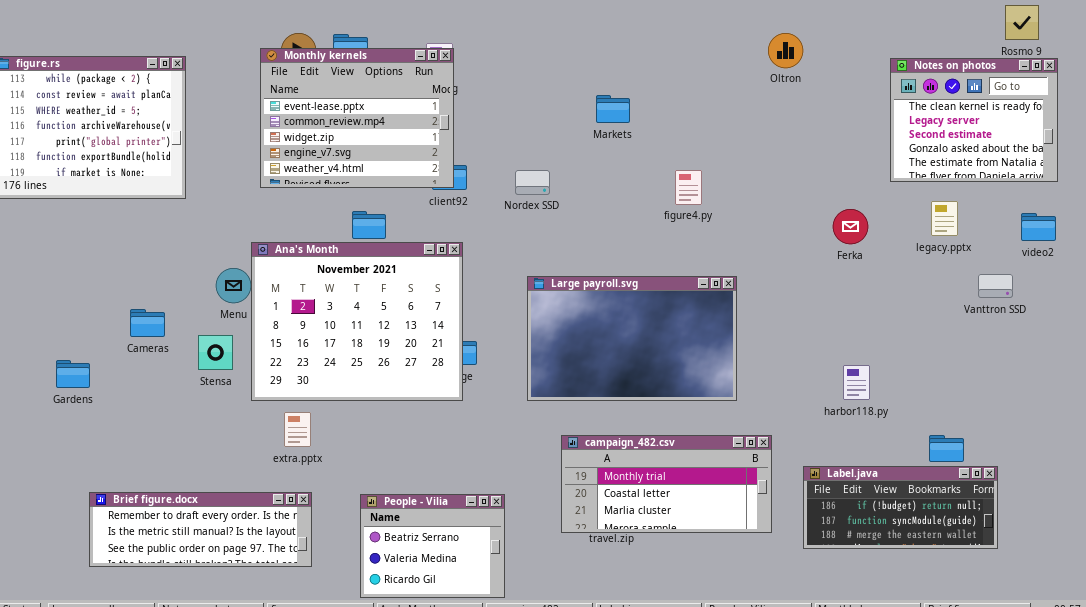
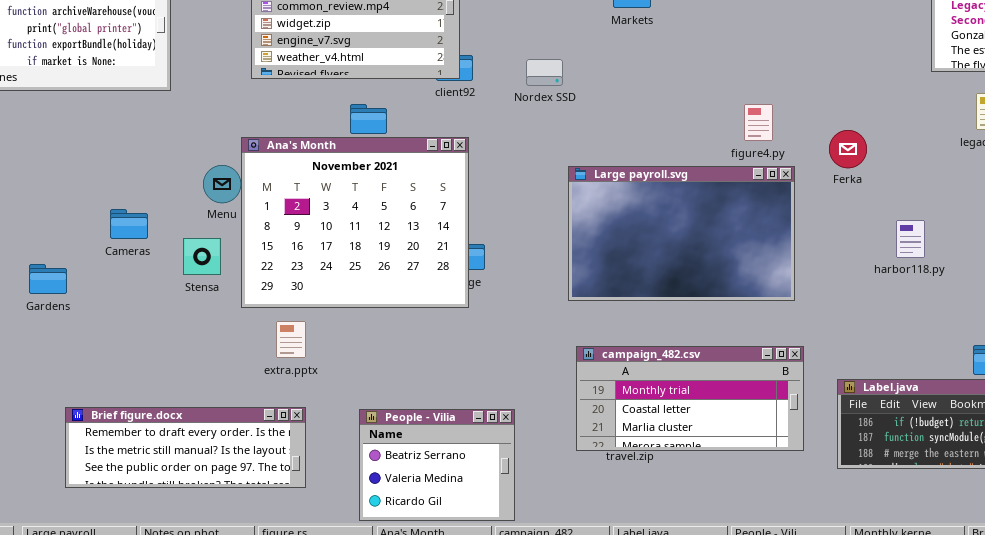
figure4.py: [675,170,702,205] -> [744,104,773,141], moved
Ferka: [833,209,868,244] -> [829,130,867,168], moved
Large payroll.svg: [527,276,737,401] -> [568,166,795,301], moved
harbor118.py: [843,365,870,400] -> [896,220,925,258], moved

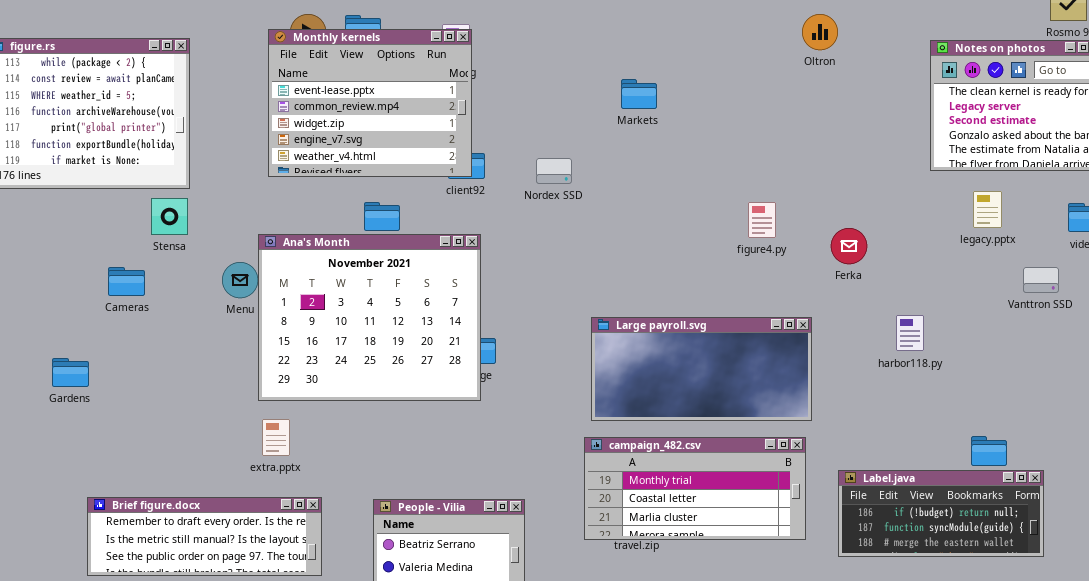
Large payroll.svg: [568,166,795,301] -> [591,317,812,421], moved, resized
Cameras: [110,209,148,239] -> [108,267,145,296], moved
Stensa: [183,238,221,275] -> [151,198,188,235], moved
extra.pptx: [276,321,306,358] -> [262,419,290,456], moved

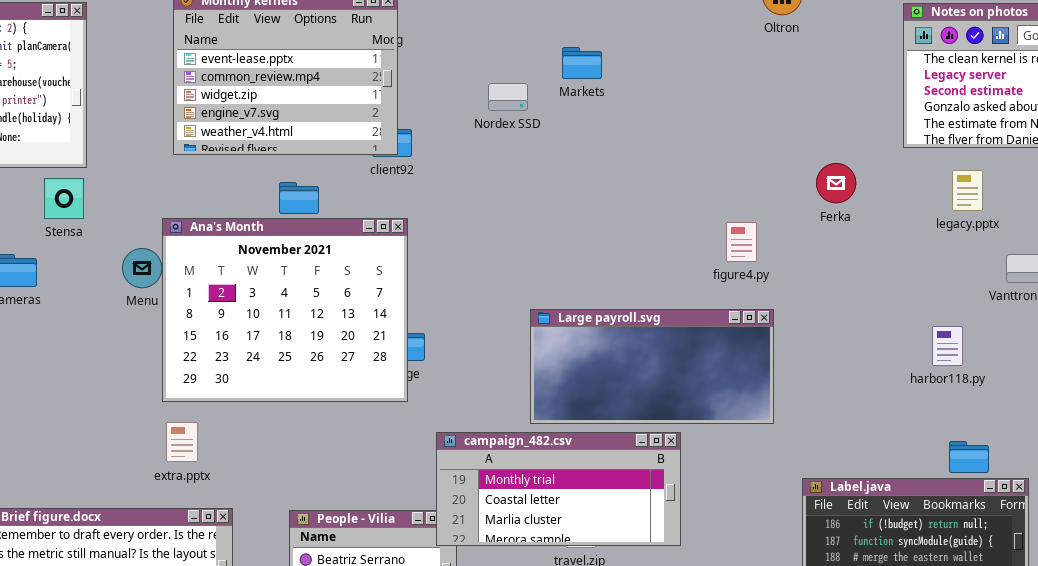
Nordex SSD: [536,158,572,184] -> [488,83,528,111], moved
figure4.py: [748,202,776,238] -> [726,222,757,262], moved
Ferka: [831,228,867,264] -> [816,163,856,203], moved
harbor118.py: [896,315,924,351] -> [932,326,963,366], moved
campaign_482.csv: [584,437,806,540] -> [436,432,681,546], moved

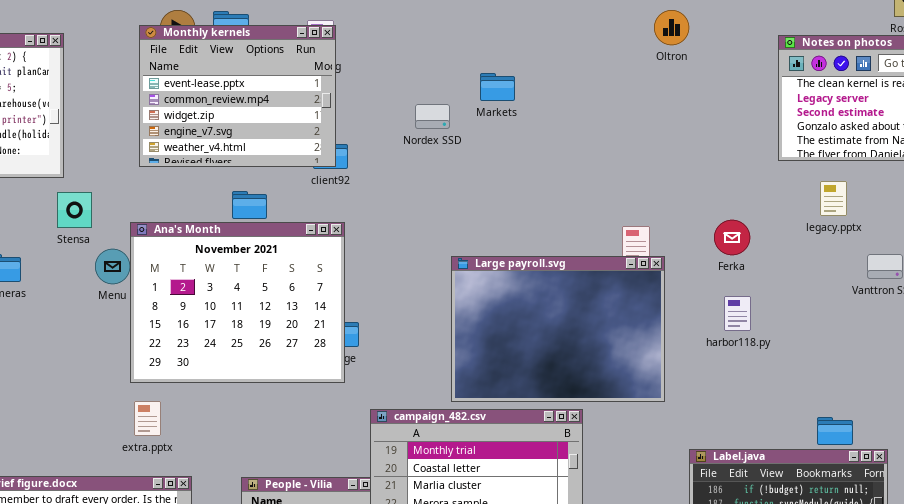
Ferka: [816,163,856,203] -> [714,220,750,255], moved
Stensa: [44,178,84,219] -> [57,192,92,228], moved
Large payroll.svg: [530,309,774,424] -> [451,256,665,402], resized
harbor118.py: [932,326,963,366] -> [724,296,751,331], moved

